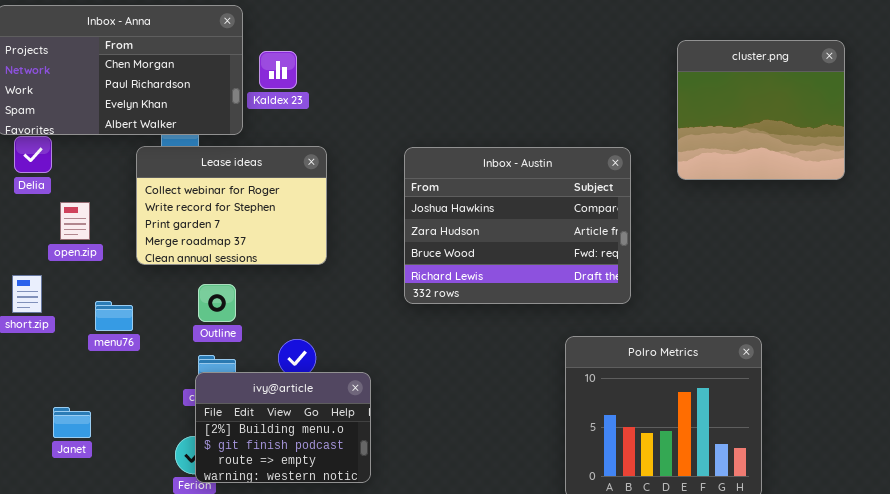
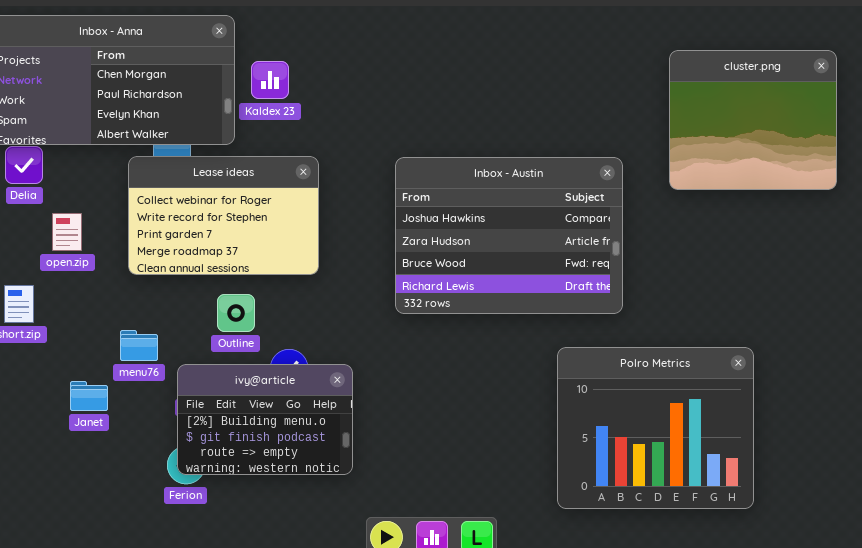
Outline: [198,284,236,322] -> [217,294,255,332], moved
menu76: [95,301,133,331] -> [120,330,158,361], moved
ivy@article: [195,372,371,483] -> [177,364,353,475], moved
Janet: [53,407,91,438] -> [70,381,108,411], moved

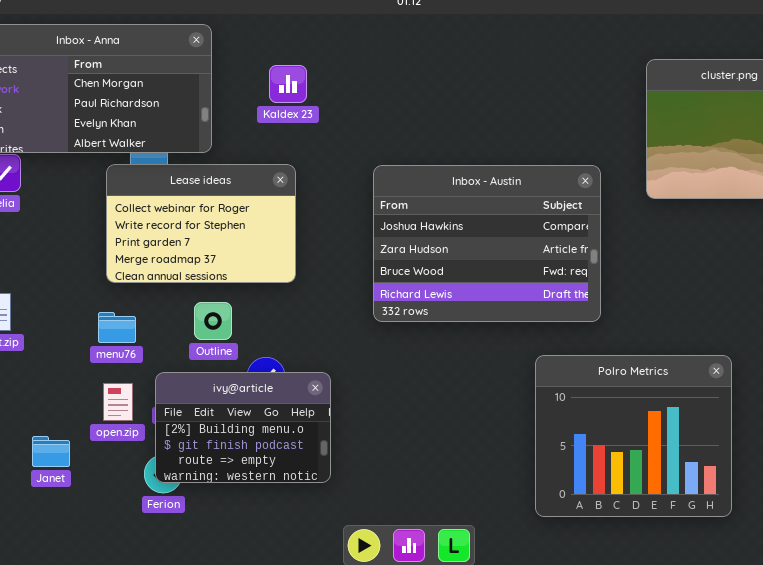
Kaldex 23: [251,61,289,99] -> [269,65,307,103], moved
open.zip: [52,213,82,251] -> [103,383,133,421], moved
menu76: [120,330,158,361] -> [98,312,136,343], moved
Janet: [70,381,108,411] -> [32,436,70,467], moved

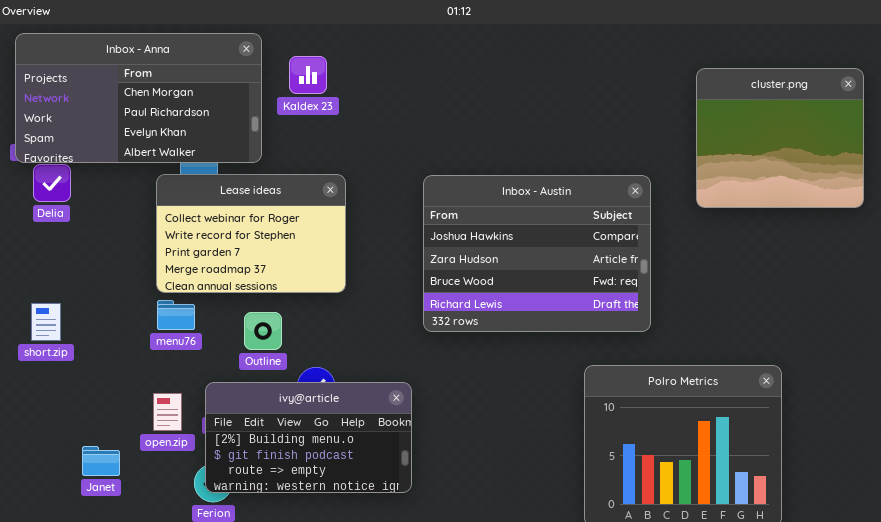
Kaldex 23: [269,65,307,103] -> [289,56,327,94], moved
menu76: [98,312,136,343] -> [157,300,195,330], moved
ivy@article: [155,372,331,483] -> [205,382,412,493], resized

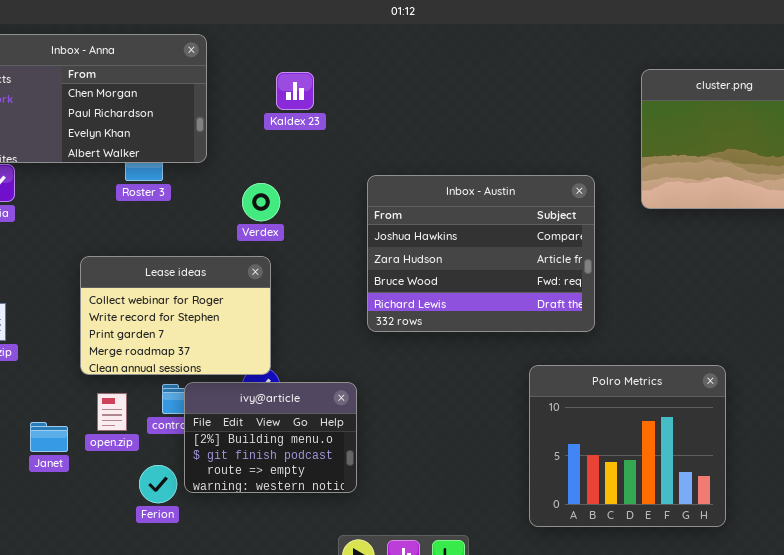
Kaldex 23: [289,56,327,94] -> [276,72,314,110], moved
Lease ideas: [156,174,346,293] -> [80,256,271,375], moved
ivy@article: [205,382,412,493] -> [184,382,357,493], resized
Janet: [82,446,120,476] -> [30,422,68,452], moved

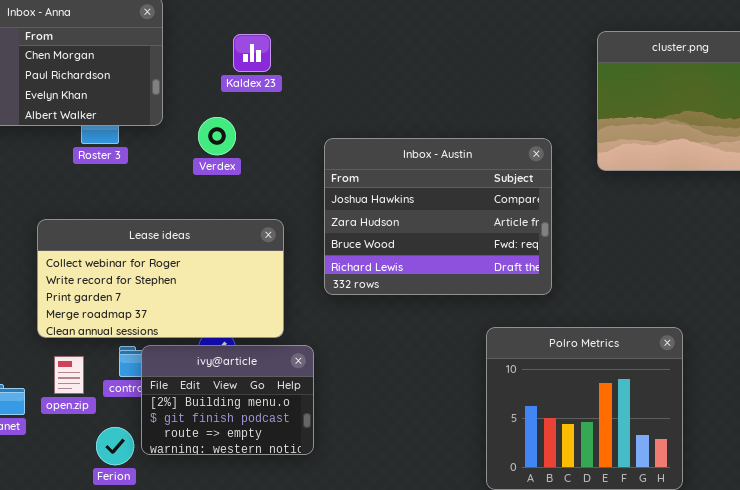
Verdex: [242,183,280,221] -> [198,117,236,155], moved
Lease ideas: [80,256,271,375] -> [37,219,284,338], resized

